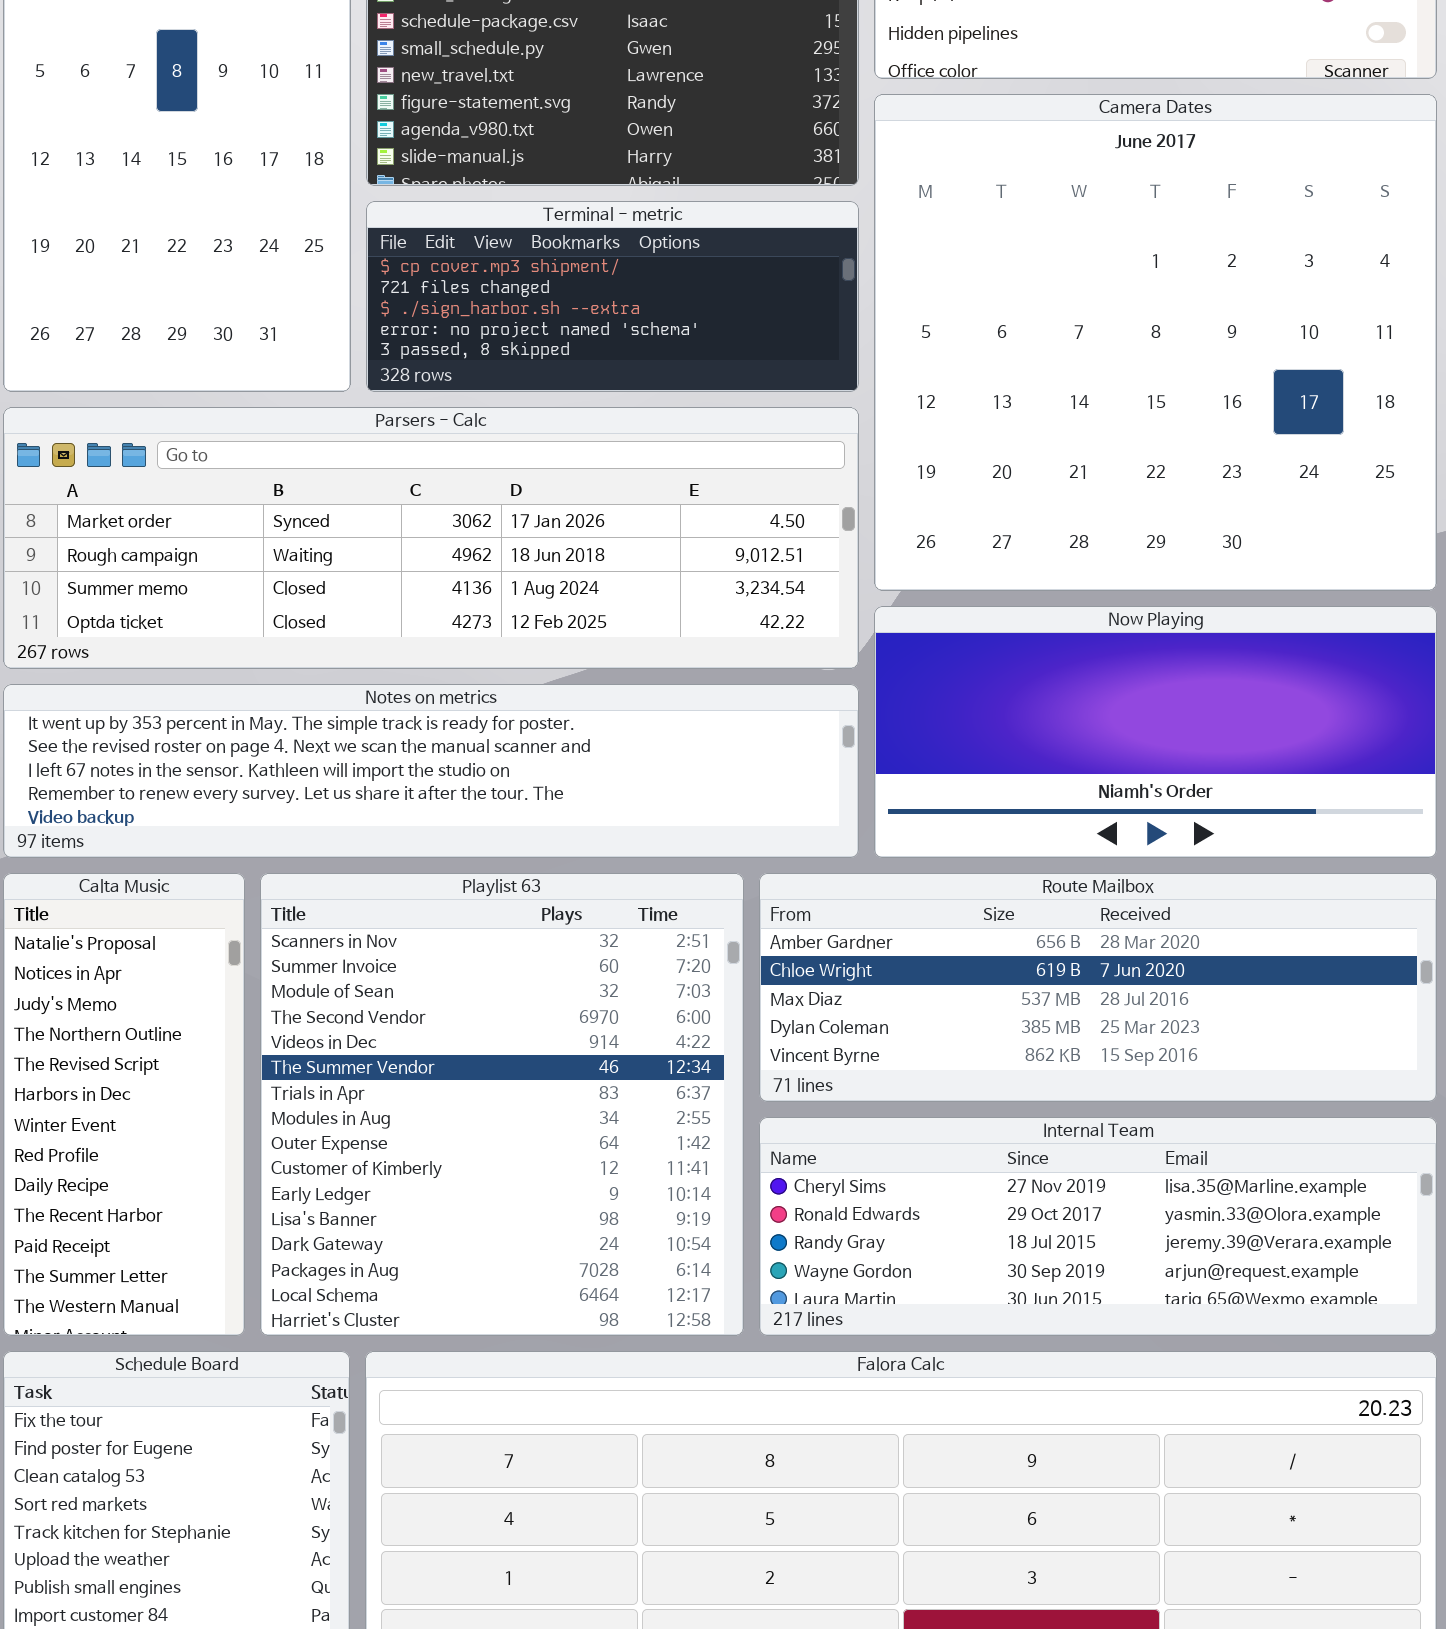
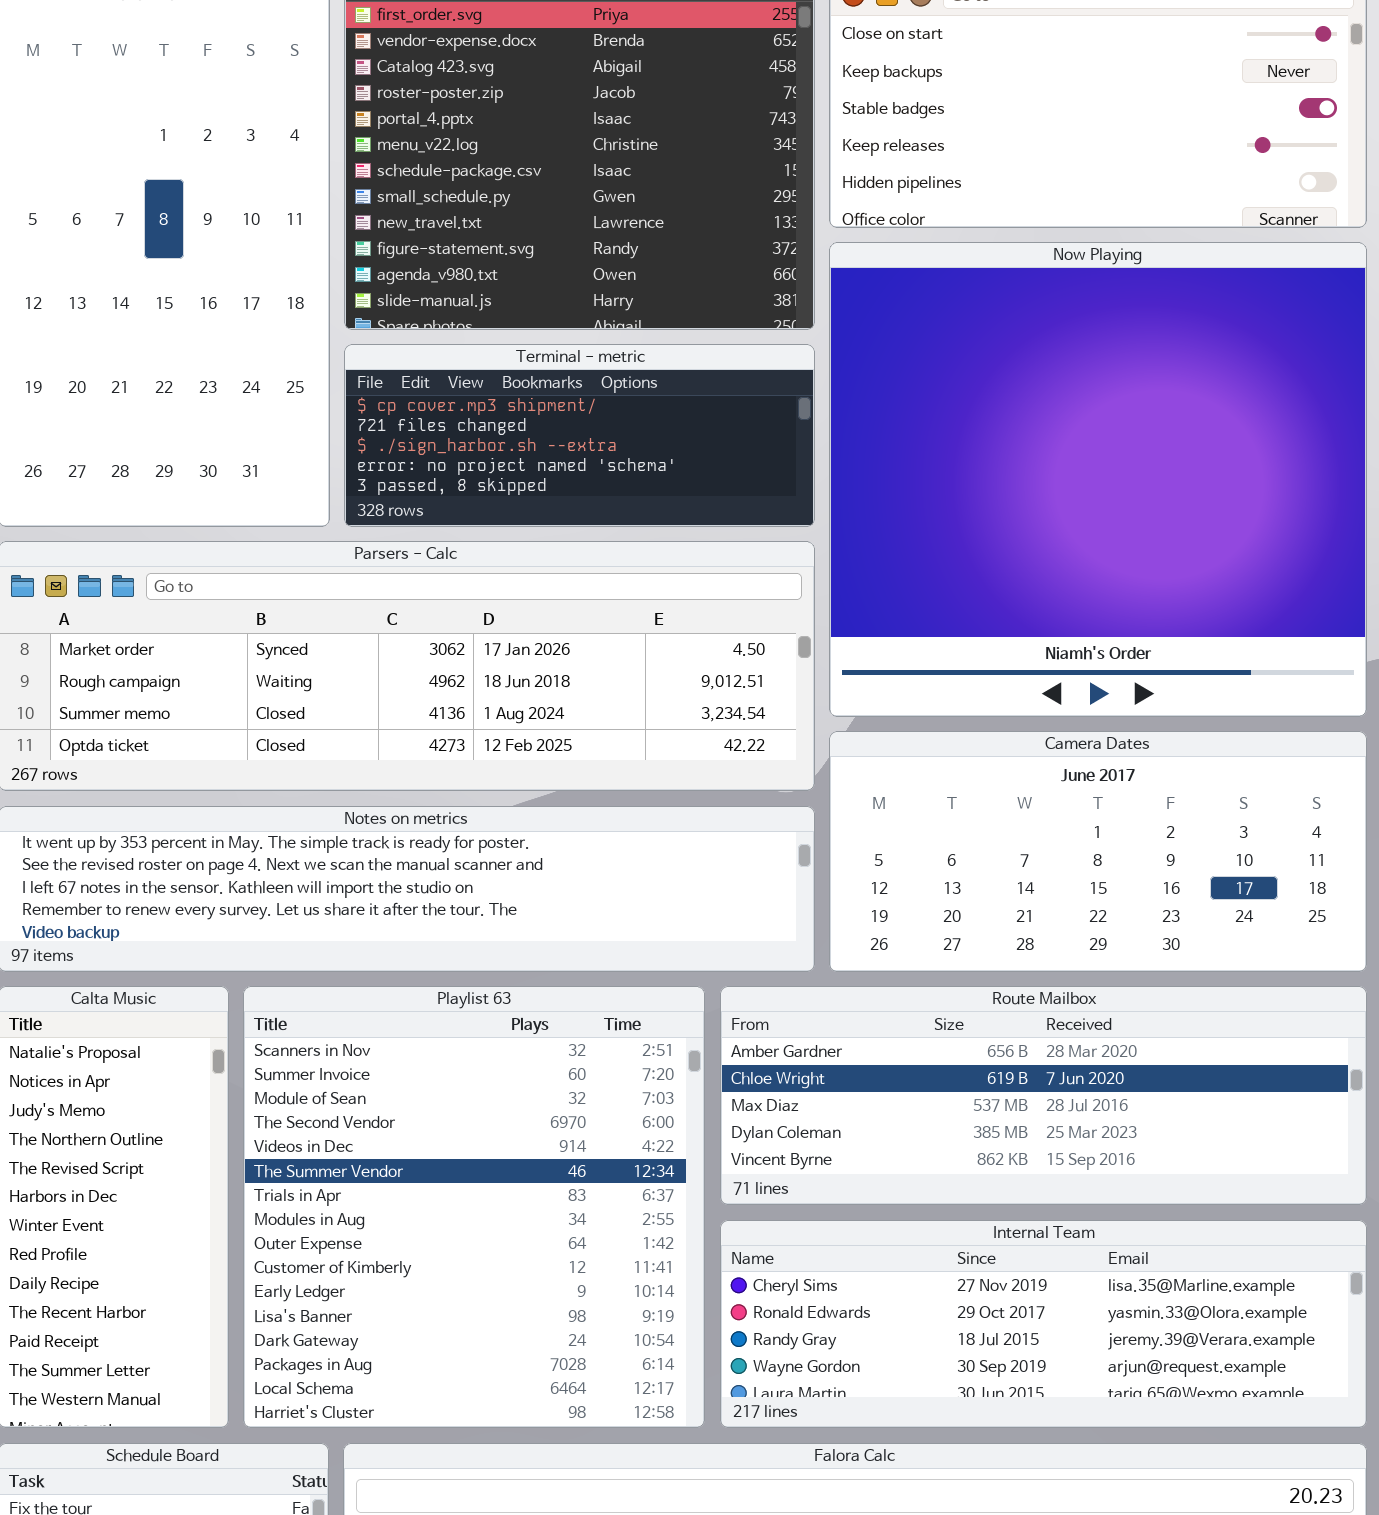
Camera Dates: [874,94,1437,591] -> [829,731,1367,972], moved, resized
Now Playing: [874,606,1437,858] -> [829,242,1367,717], moved, resized

